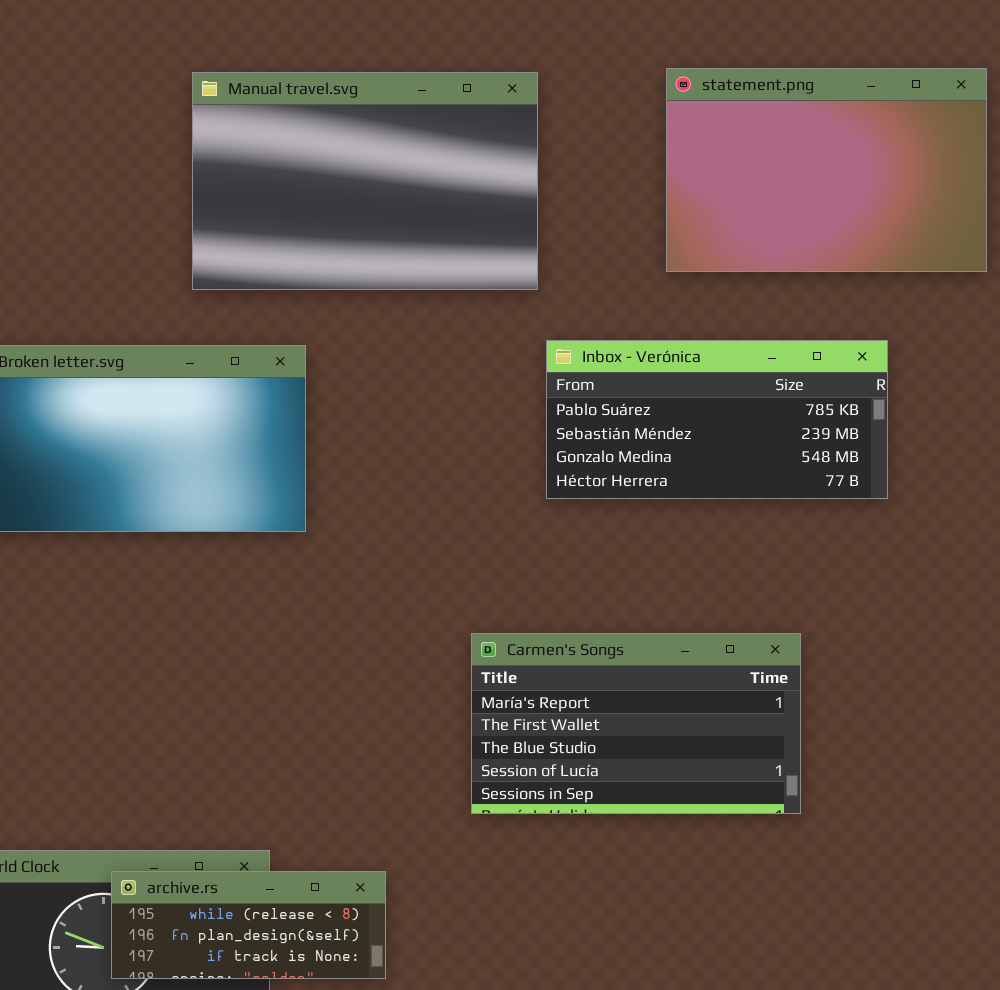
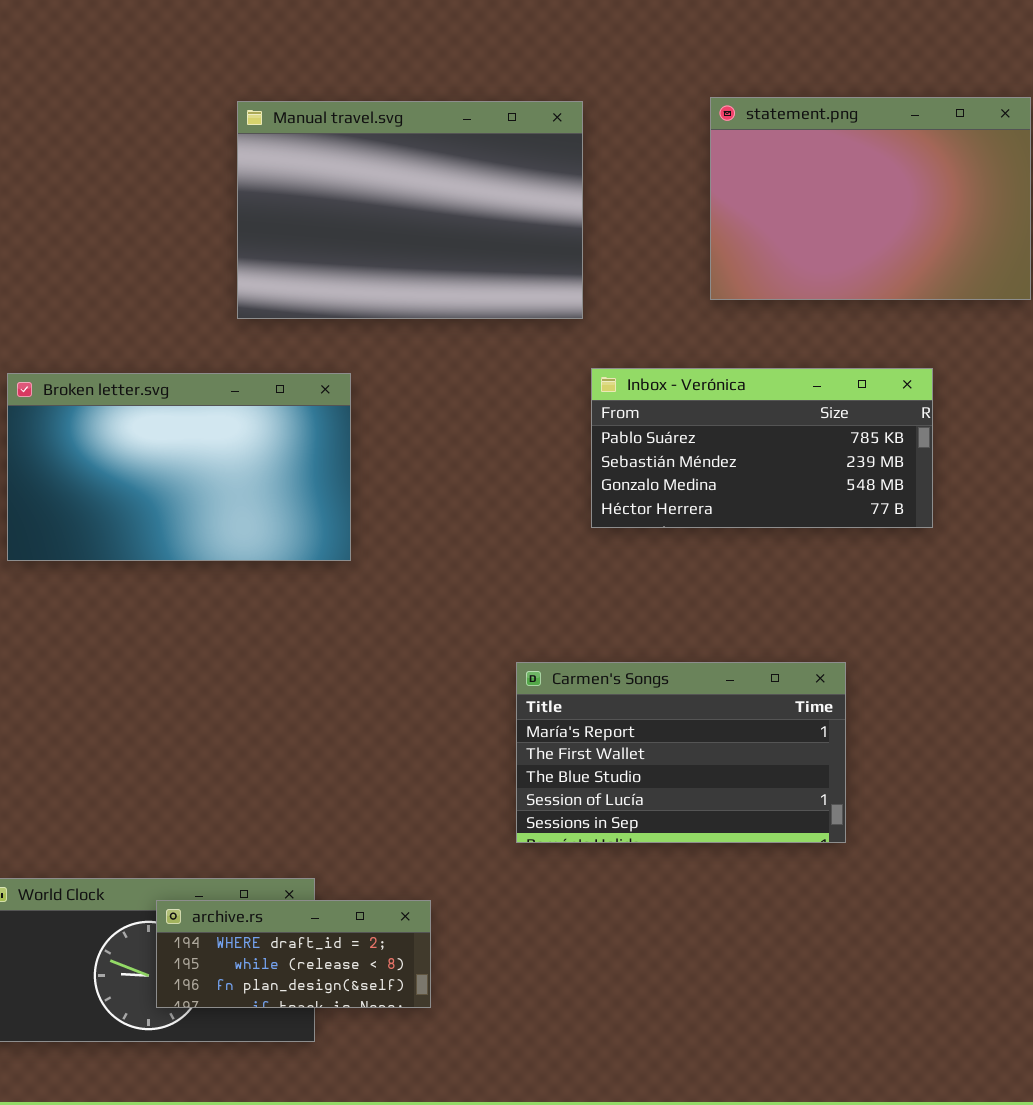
archive.rs: [111,871,386,979] -> [156,900,431,1008], scrolled up 1 row

